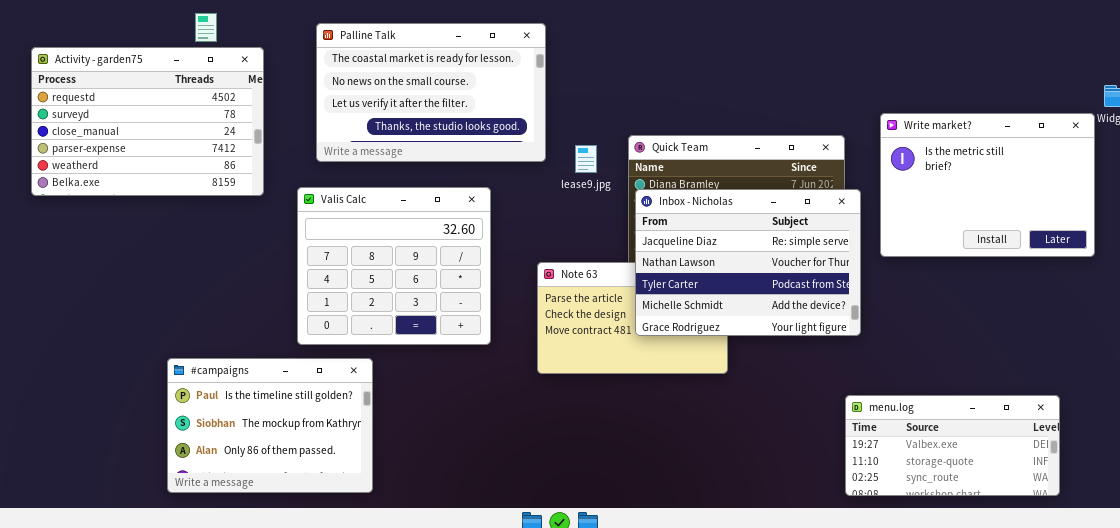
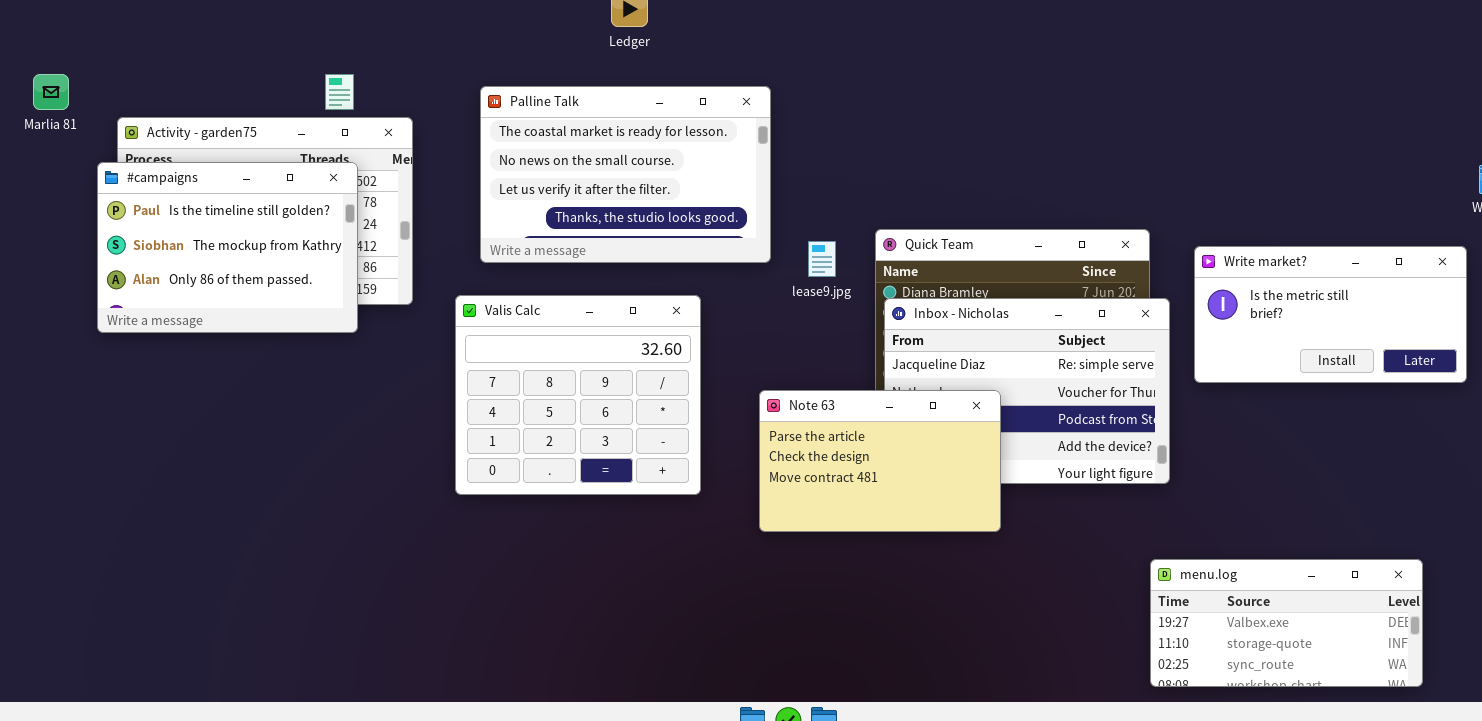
Write market?: [880,113,1095,257] -> [1194,246,1467,383], resized
Note 63: [537,262,728,374] -> [759,390,1001,532], raised
#campaigns: [167,358,373,493] -> [97,162,358,333], moved

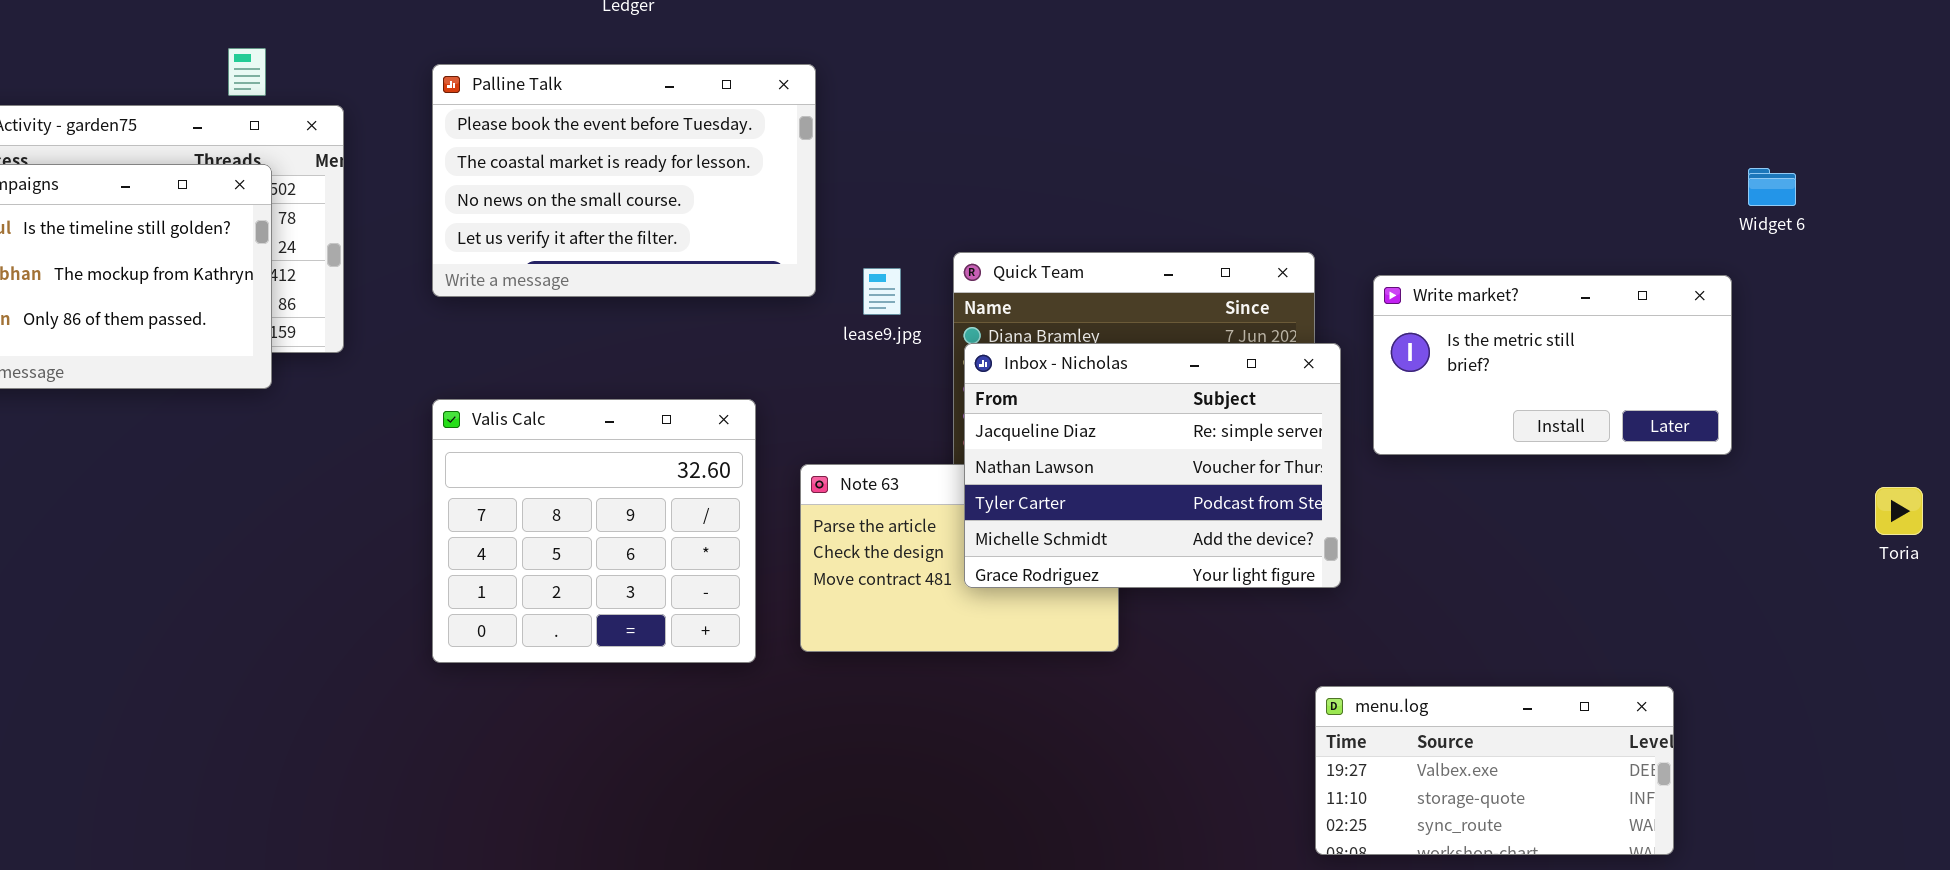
Palline Talk: [480,86,771,263] -> [432,64,816,297], scrolled up 1 row
Valis Calc: [455,295,701,495] -> [432,399,756,663], moved
Inbox - Nicholas: [884,298,1170,484] -> [964,343,1341,588], raised

